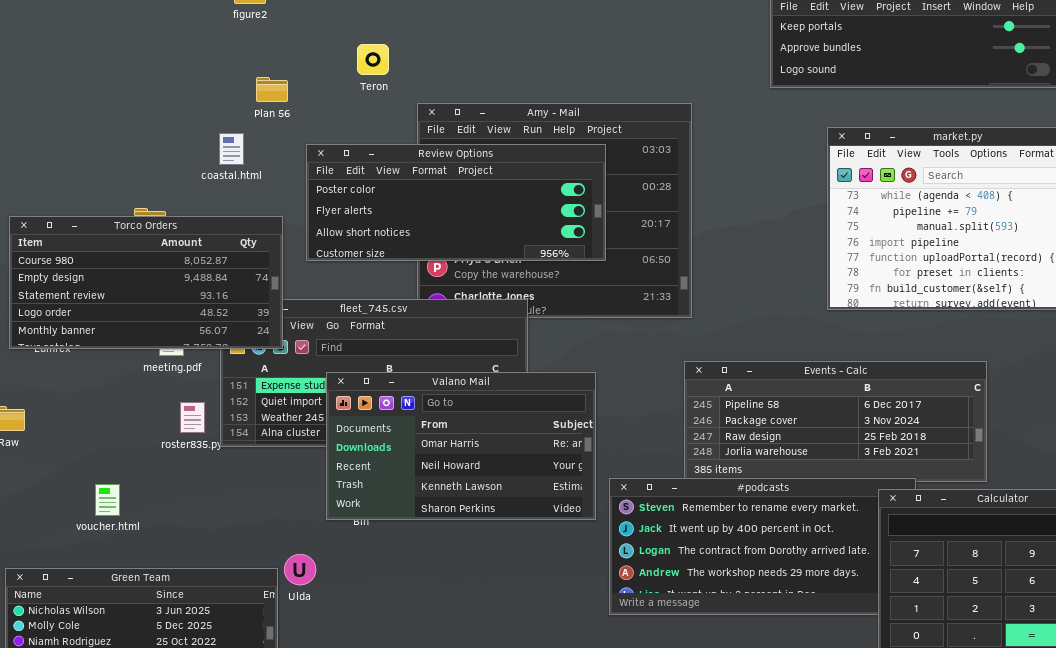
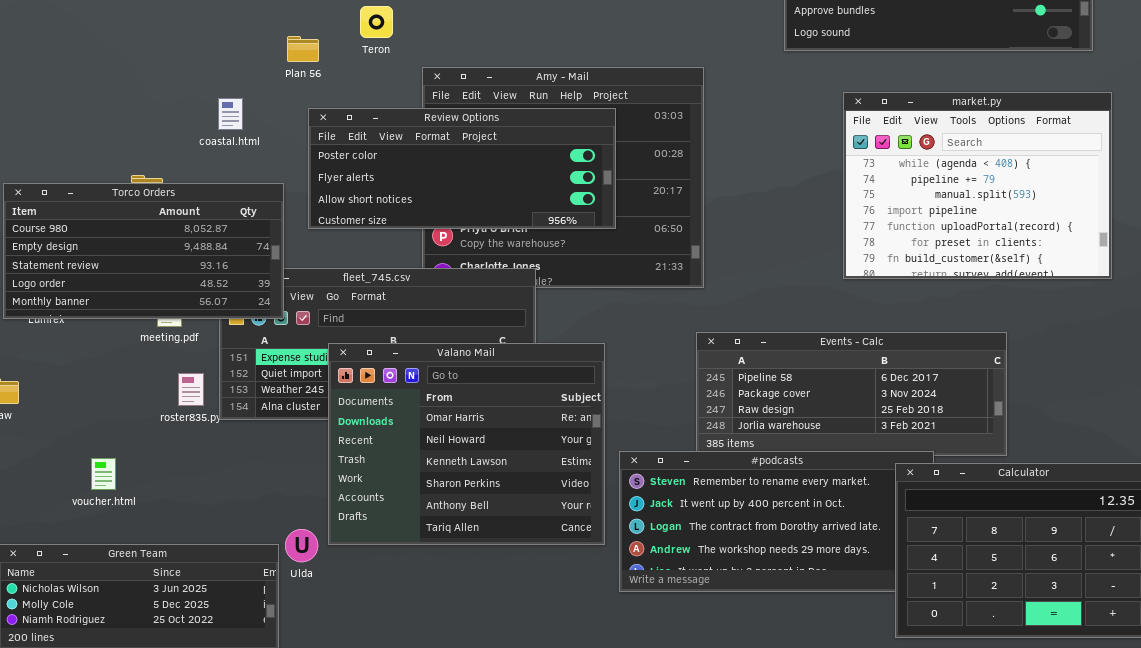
Plan 56: [256,77,288,102] -> [287,36,319,62], moved
Valano Mail: [326,372,596,520] -> [328,343,605,545], resized

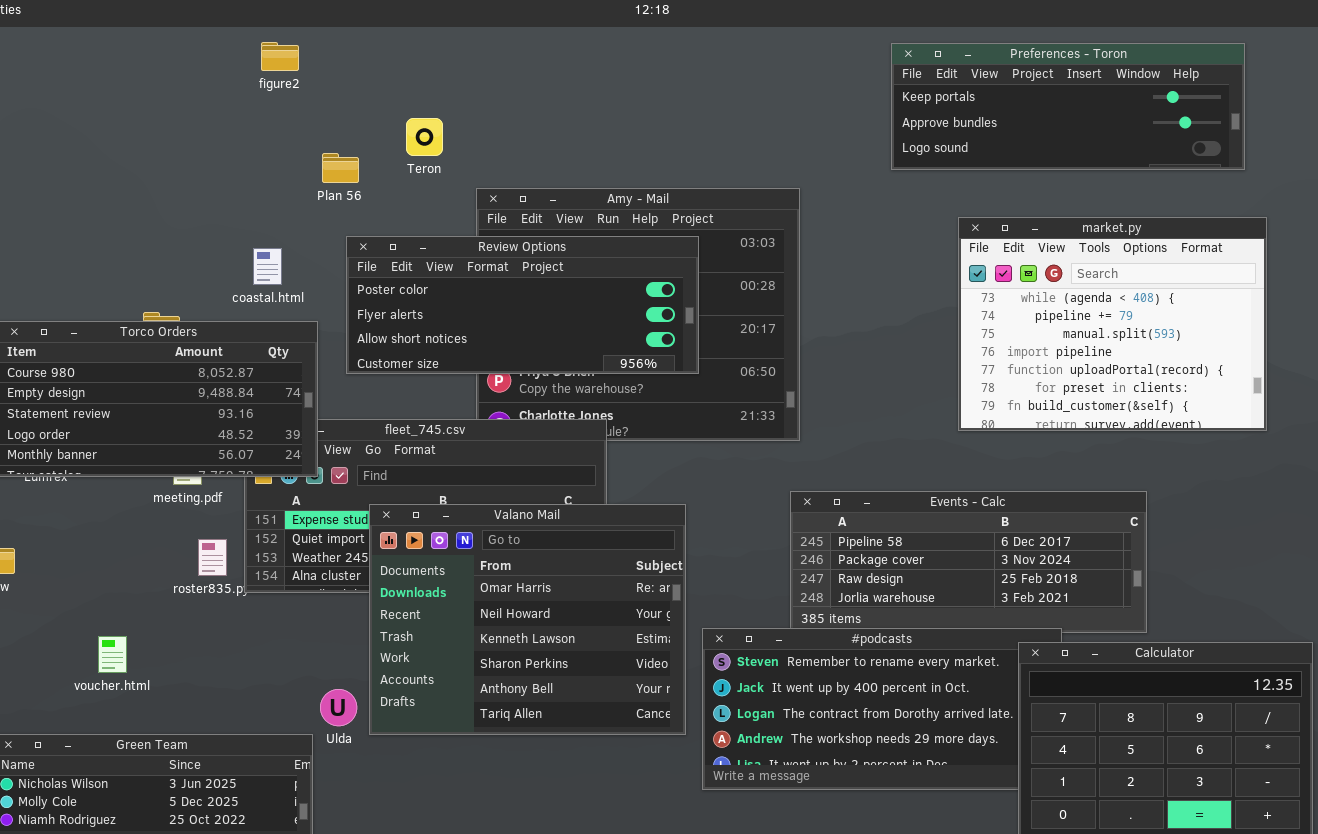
coastal.html: [218,98,243,130] -> [253,248,282,285], moved
Ulda: [285,529,318,562] -> [320,689,357,726], moved

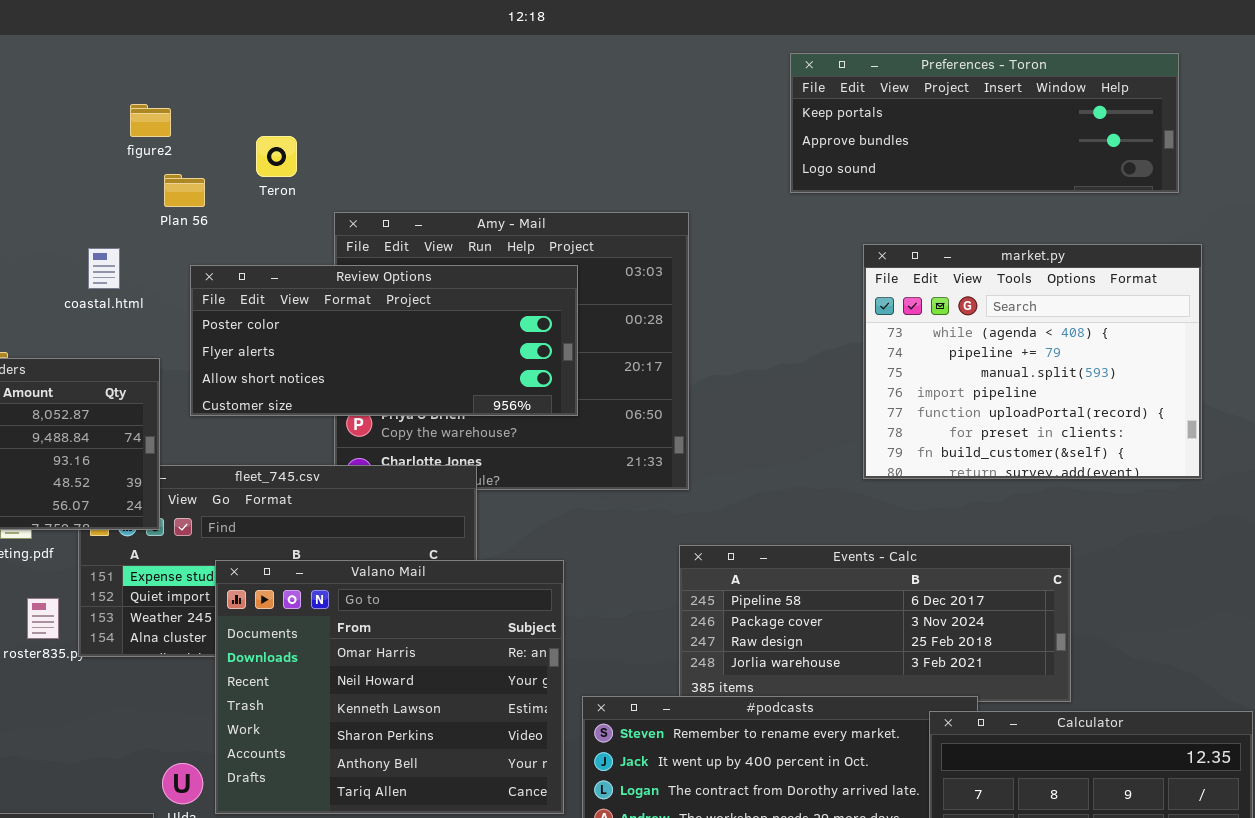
figure2: [261,42,299,71] -> [130,104,171,137], moved
coastal.html: [253,248,282,285] -> [88,248,120,289], moved

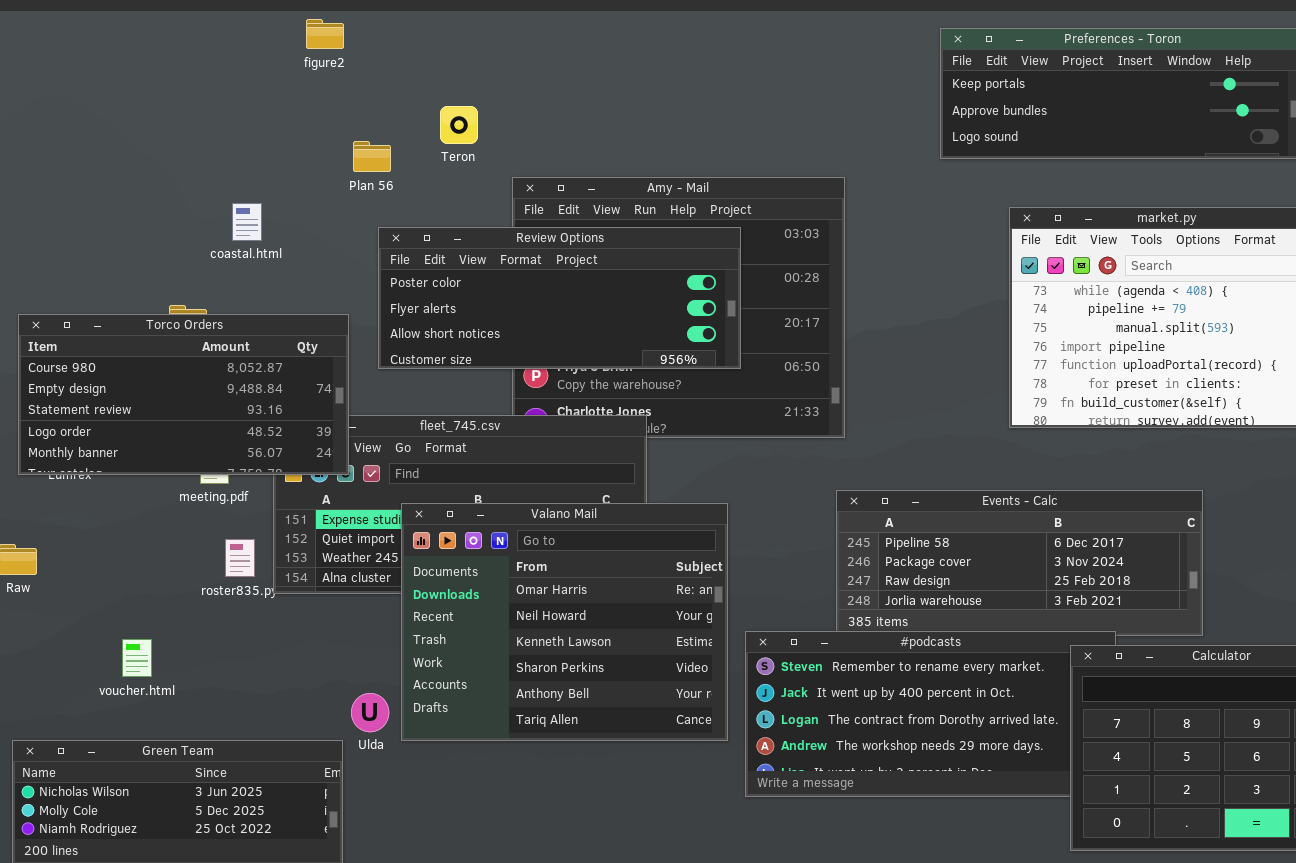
figure2: [130,104,171,137] -> [306,19,344,49], moved
coastal.html: [88,248,120,289] -> [232,203,262,241], moved

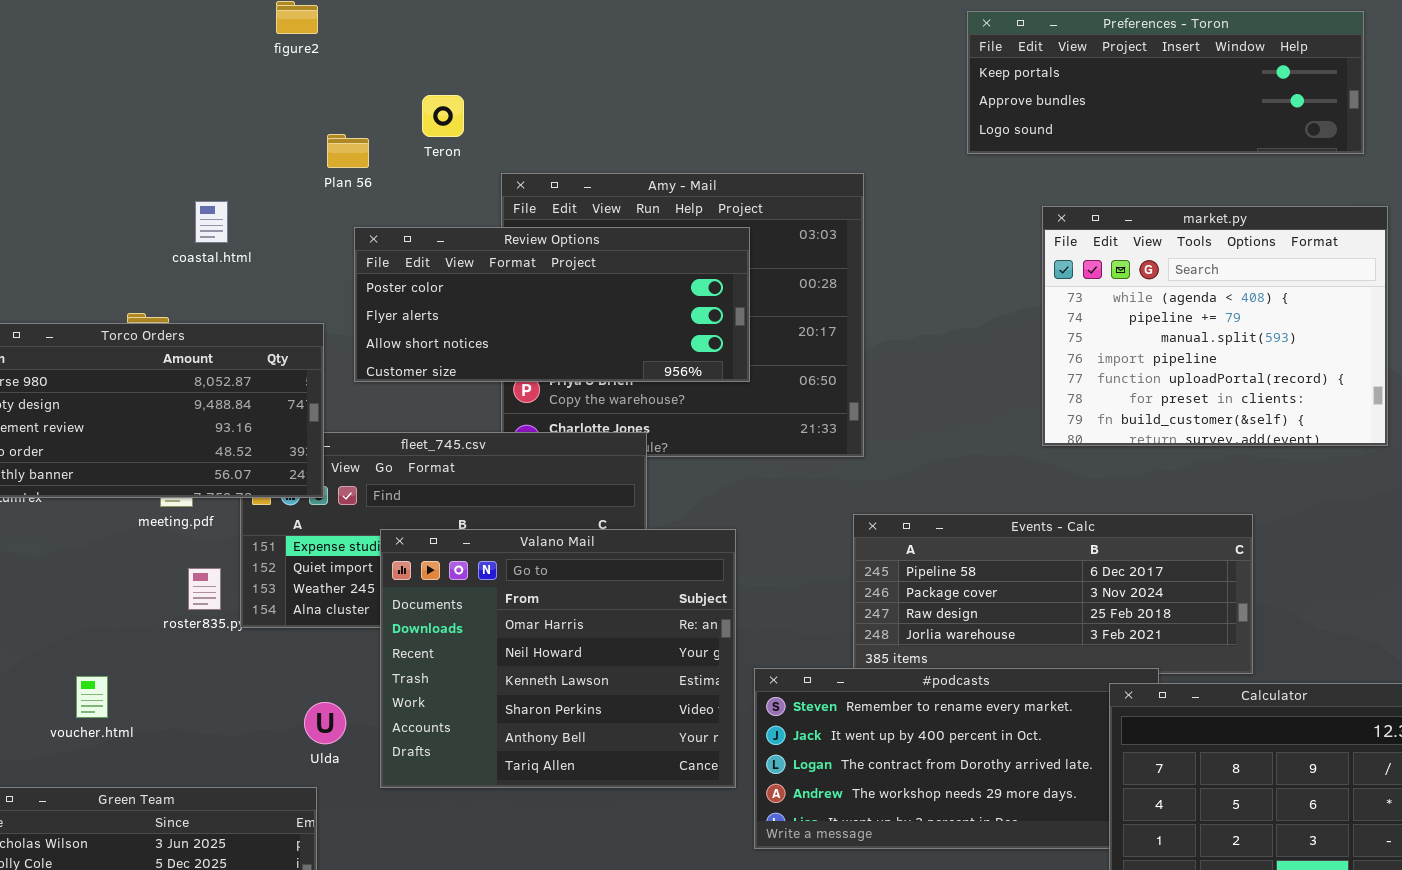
Ulda: [351,693,389,732] -> [304,702,346,744], moved

